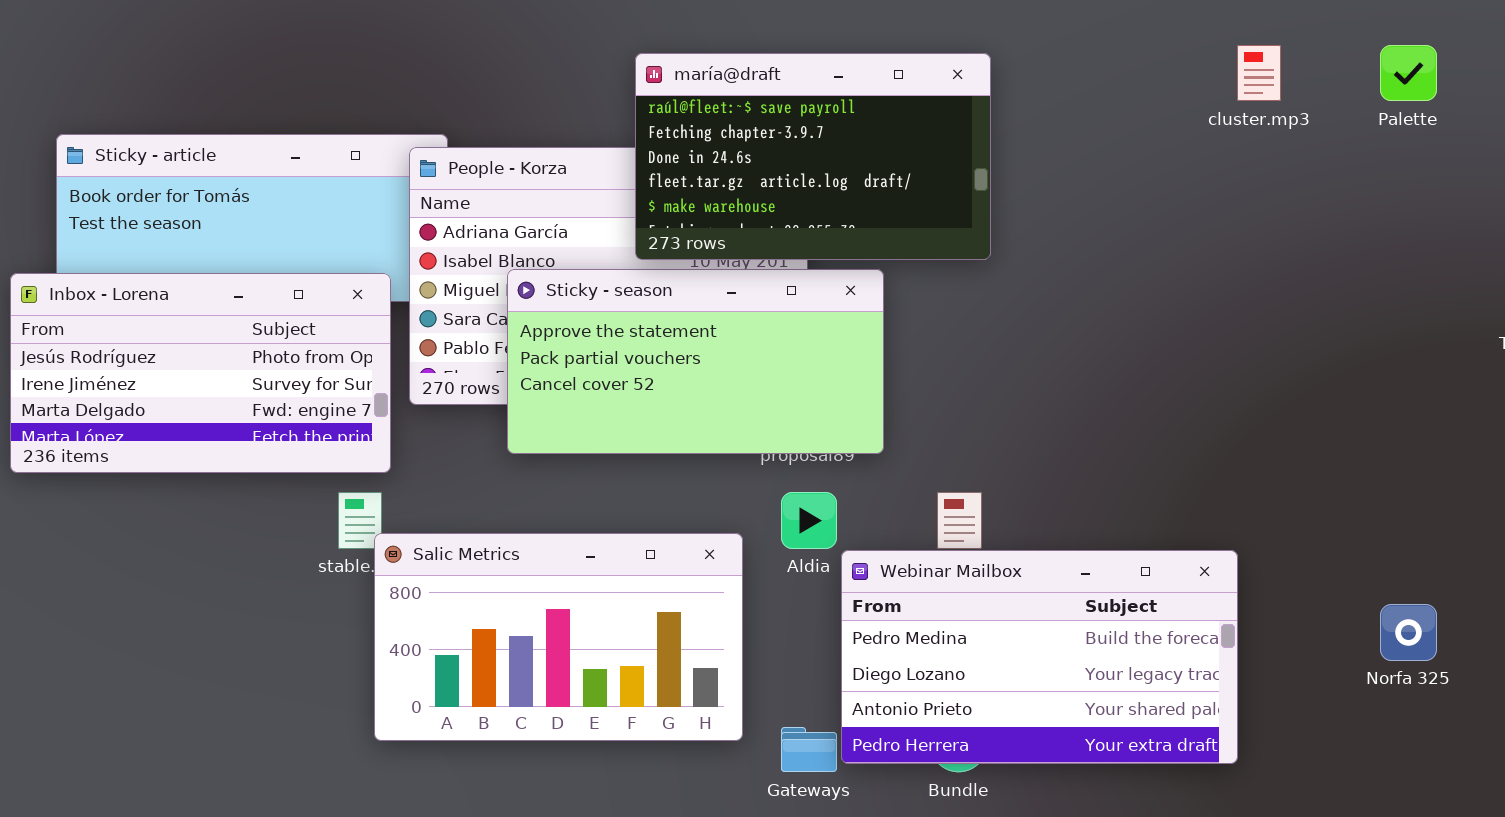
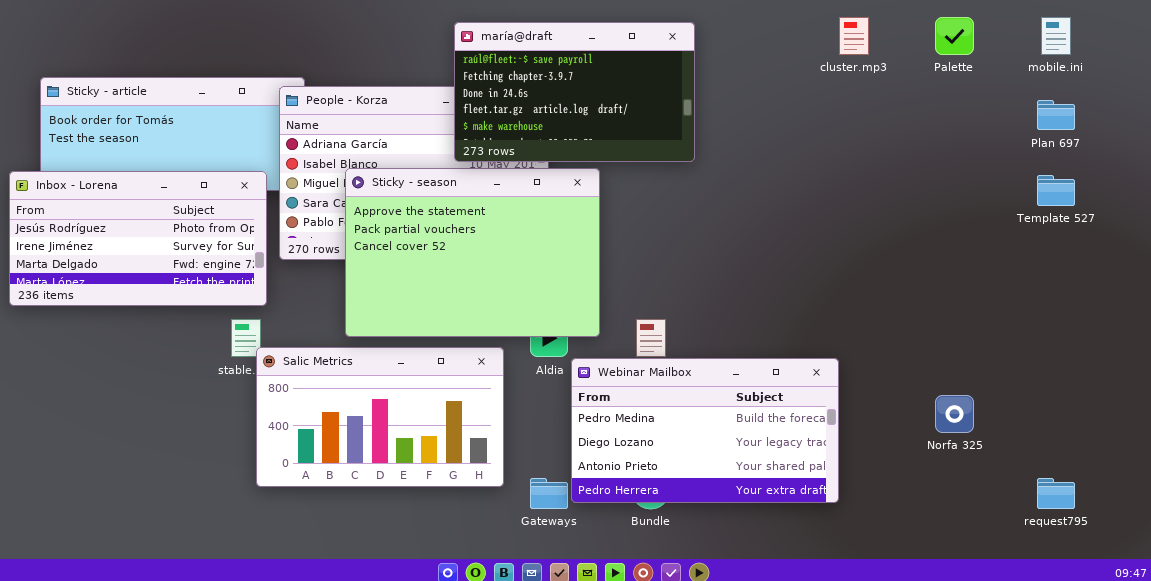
maría@draft: [635,53,991,260] -> [454,22,695,162], moved
Sticky - season: [507,269,884,454] -> [345,168,600,337], resized

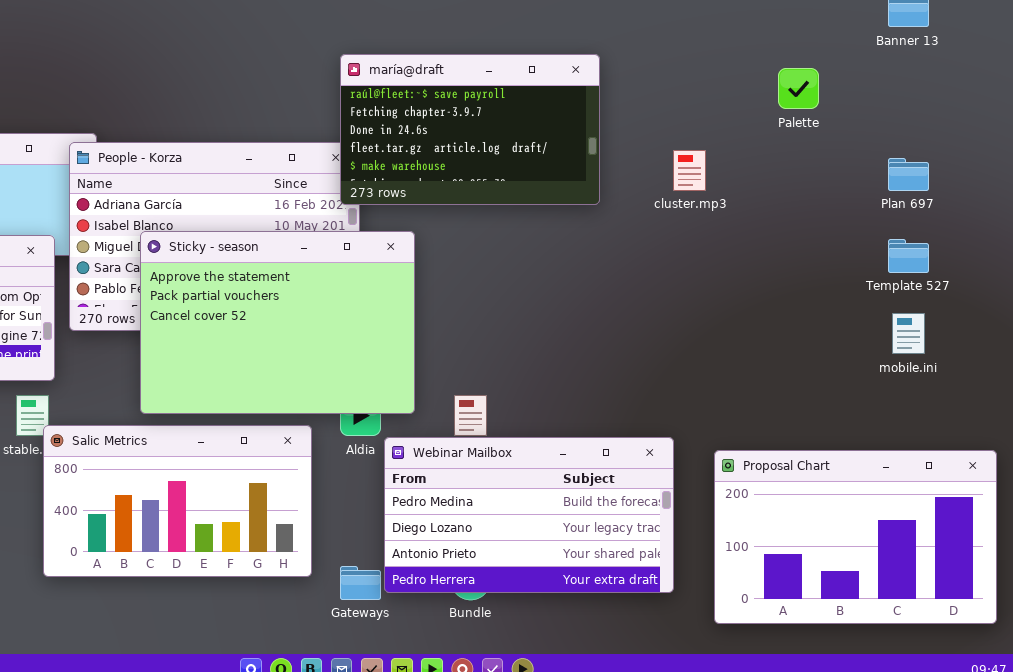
cluster.mp3: [839,17,869,55] -> [673,150,706,191], moved
mobile.ini: [1041,17,1071,55] -> [892,313,925,354], moved
maría@draft: [454,22,695,162] -> [340,54,600,205], moved
Proposal Chart: none -> [714,450,997,624], opened

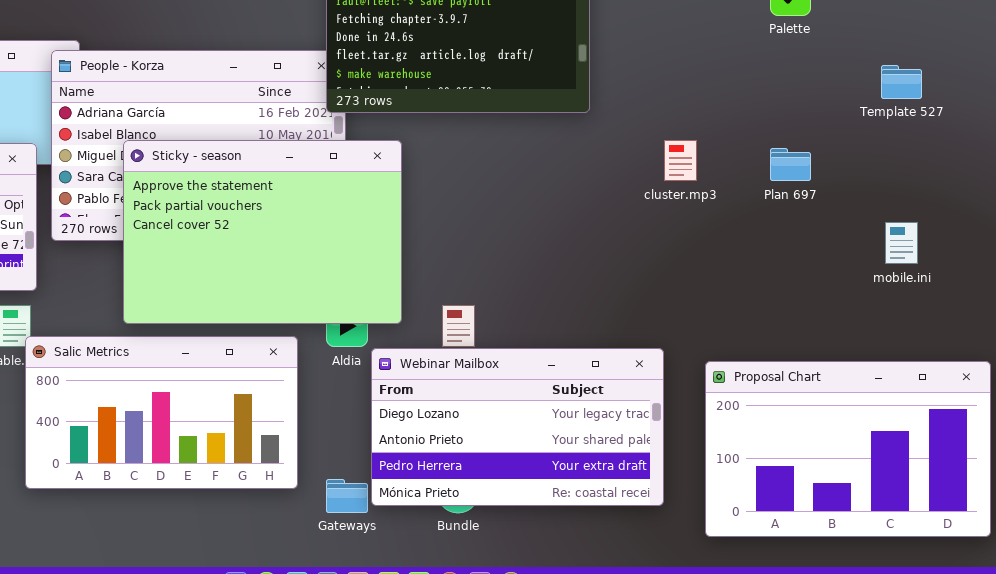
cluster.mp3: [673,150,706,191] -> [664,140,697,181], moved
Plan 697: [888,158,929,191] -> [770,148,811,181], moved
Template 527: [888,239,929,273] -> [881,65,922,99], moved
Webinar Mailbox: [384,437,674,593] -> [371,348,664,506], scrolled down 1 row

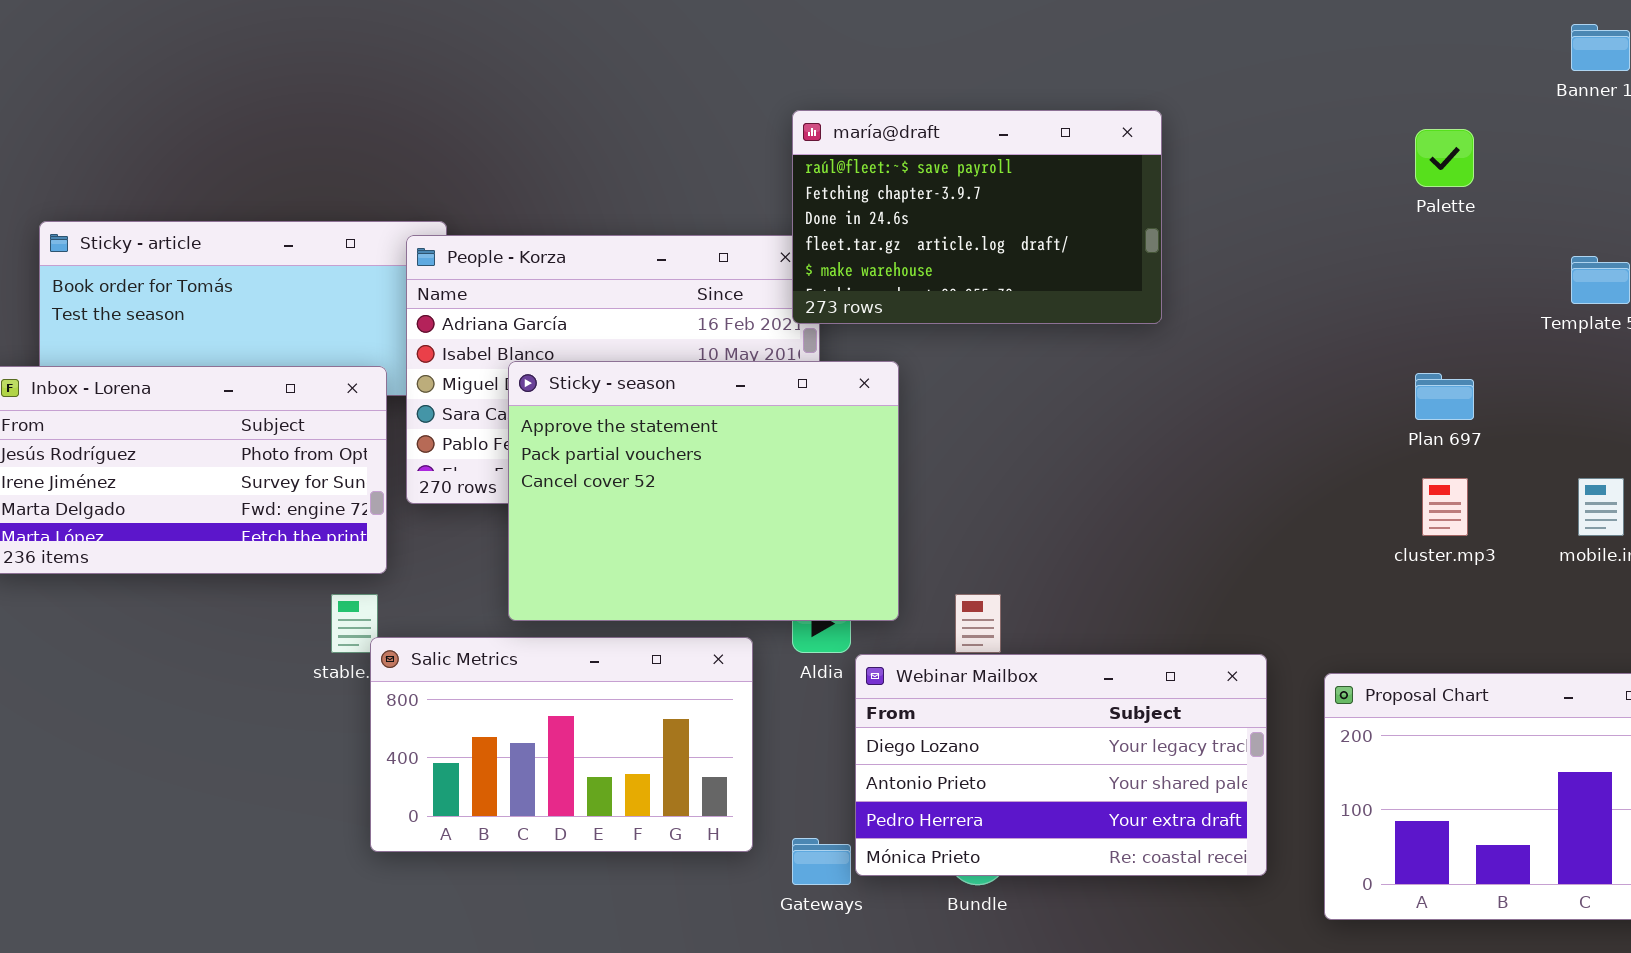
cluster.mp3: [664,140,697,181] -> [1422,478,1468,536], moved

